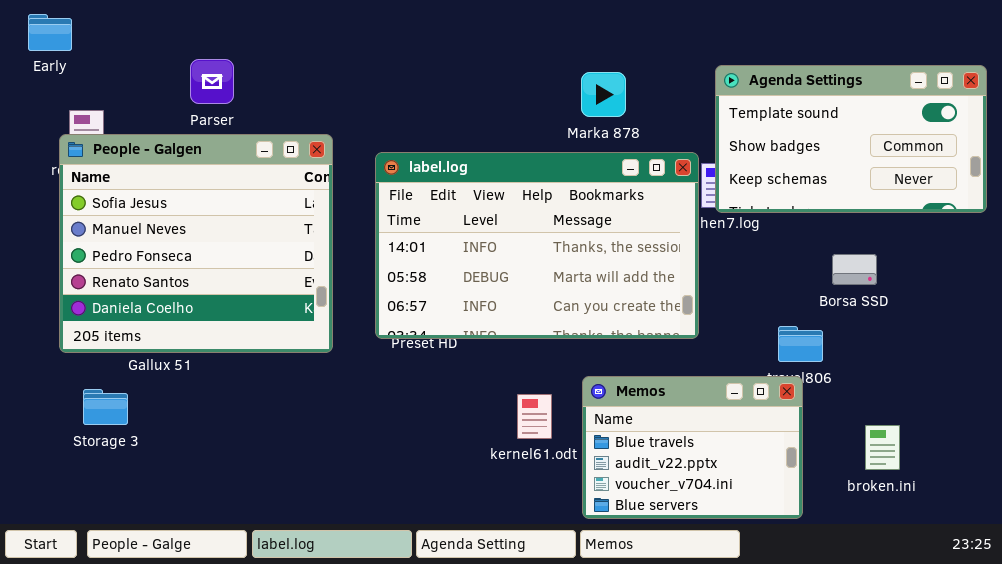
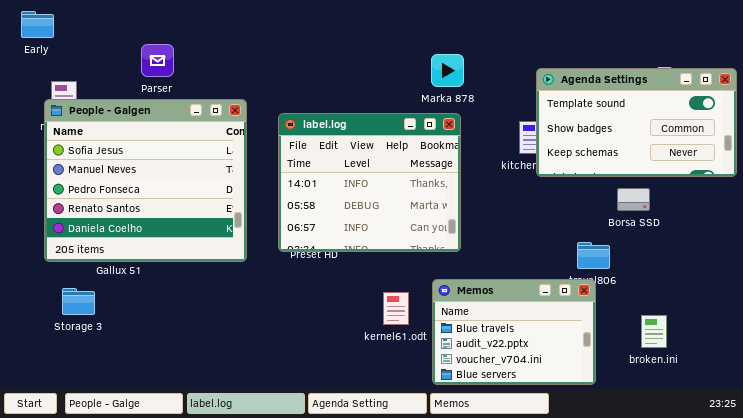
Agenda Settings: [715,65,987,213] -> [536,68,737,177], moved
label.log: [375,152,699,339] -> [278,113,461,252], resized

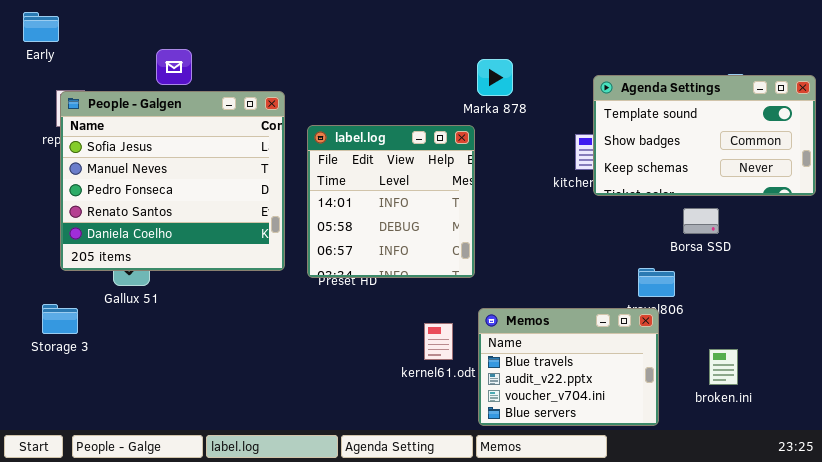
People - Galgen: [44,99,247,262] -> [60,91,285,271], moved
label.log: [278,113,461,252] -> [307,125,475,278], resized
Storage 3: [62,288,95,315] -> [42,304,78,334], moved

